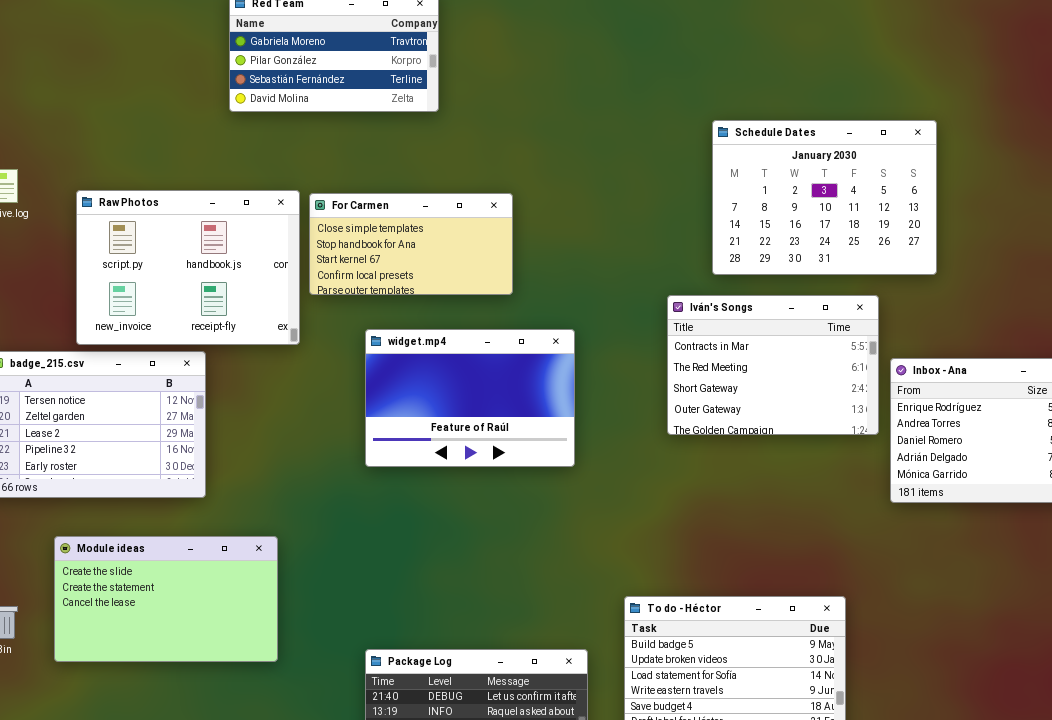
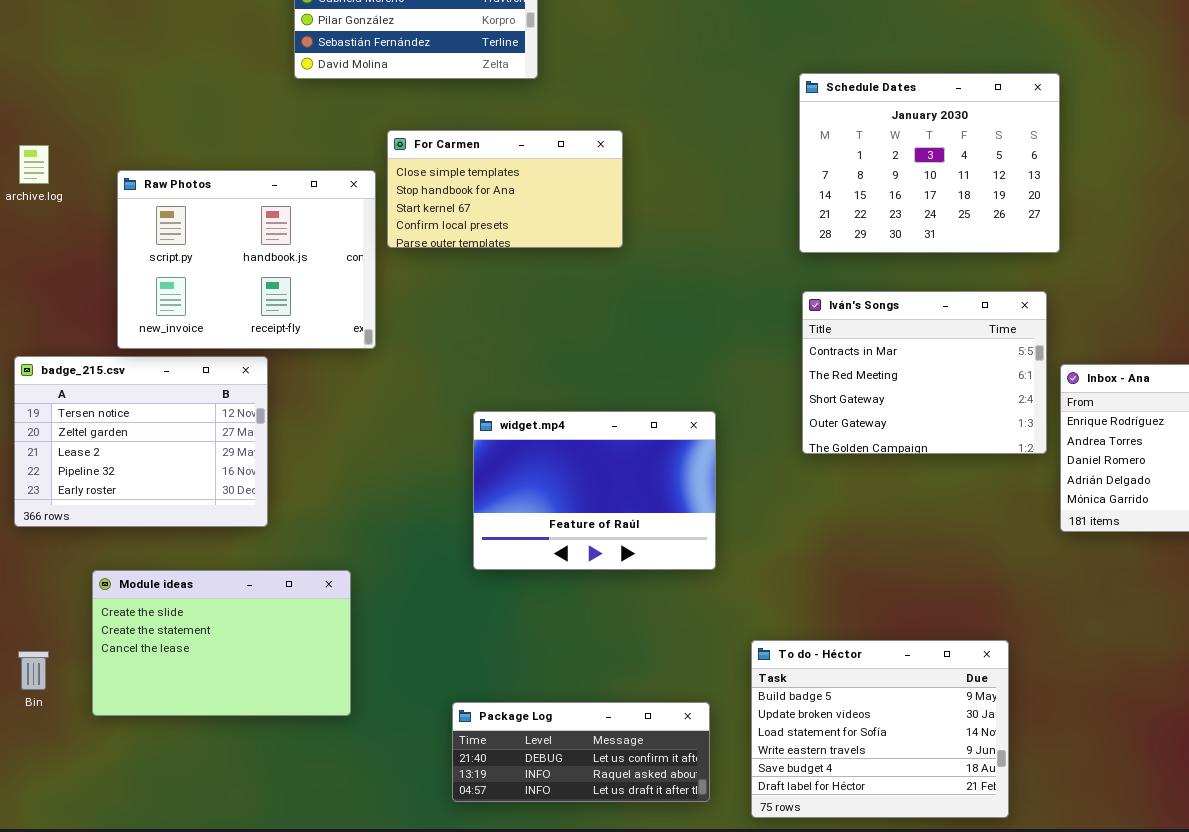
Schedule Dates: [712,120,937,275] -> [799,73,1060,253], moved
For Carmen: [309,193,513,295] -> [387,130,623,248], moved
widget.mp4: [365,329,575,467] -> [473,411,716,570], moved

